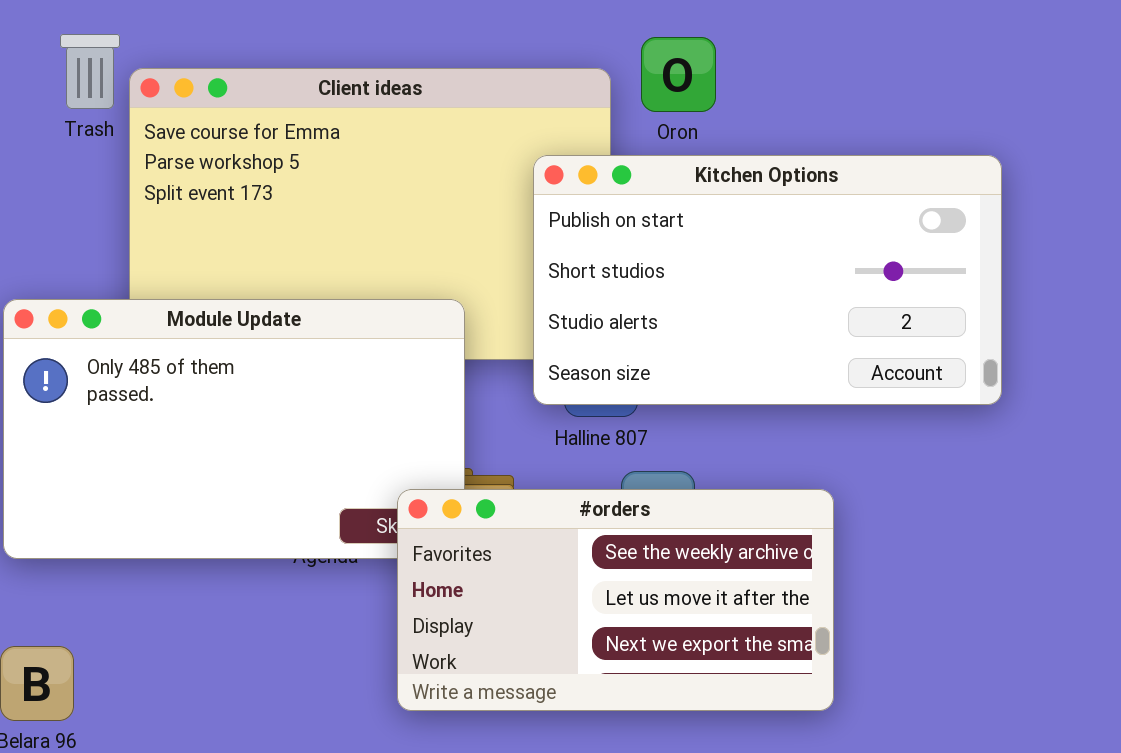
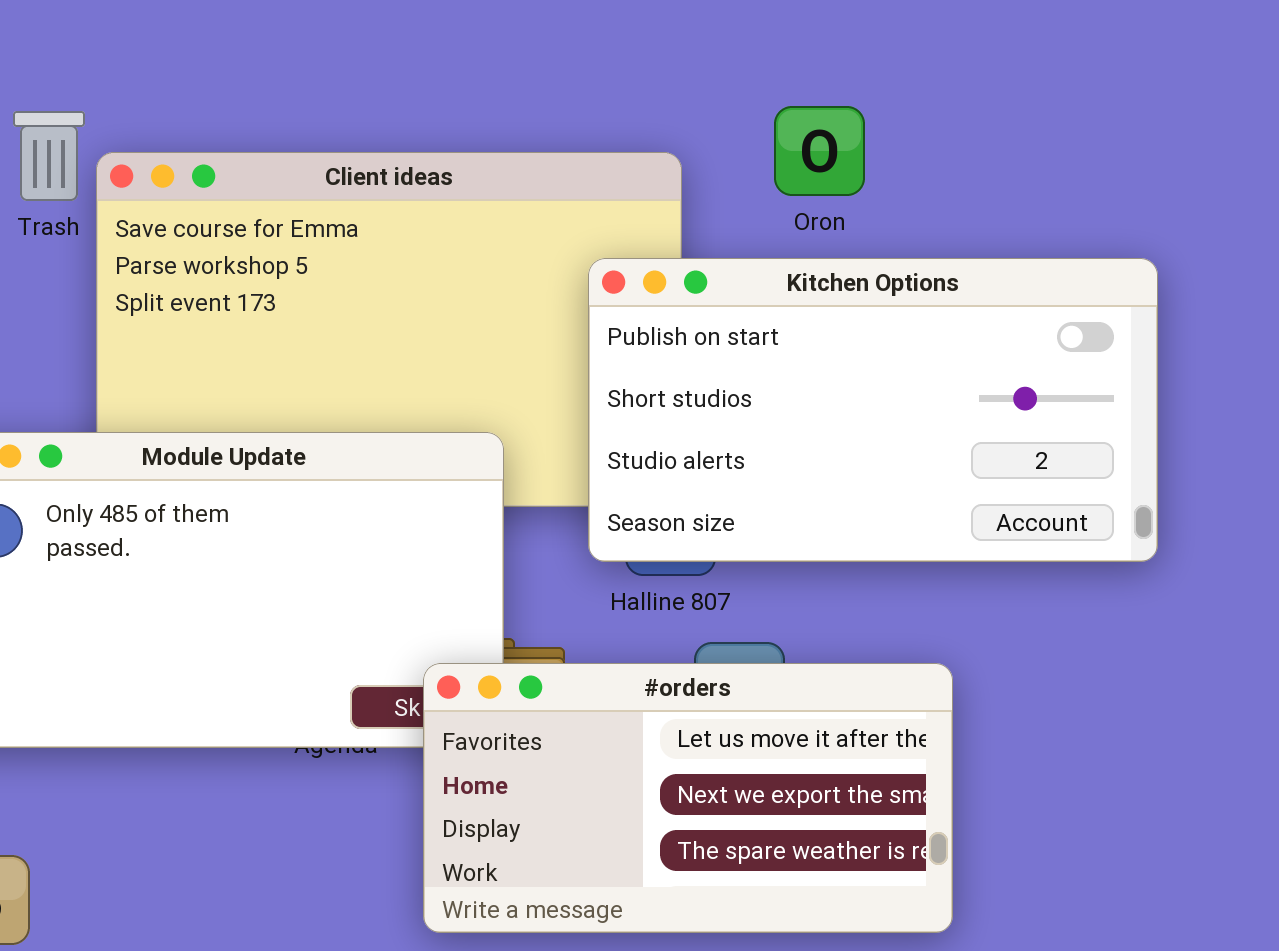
Oron: [641,37,716,112] -> [774,106,865,196], moved
#orders: [397,489,834,711] -> [423,663,953,933], scrolled down 1 row

